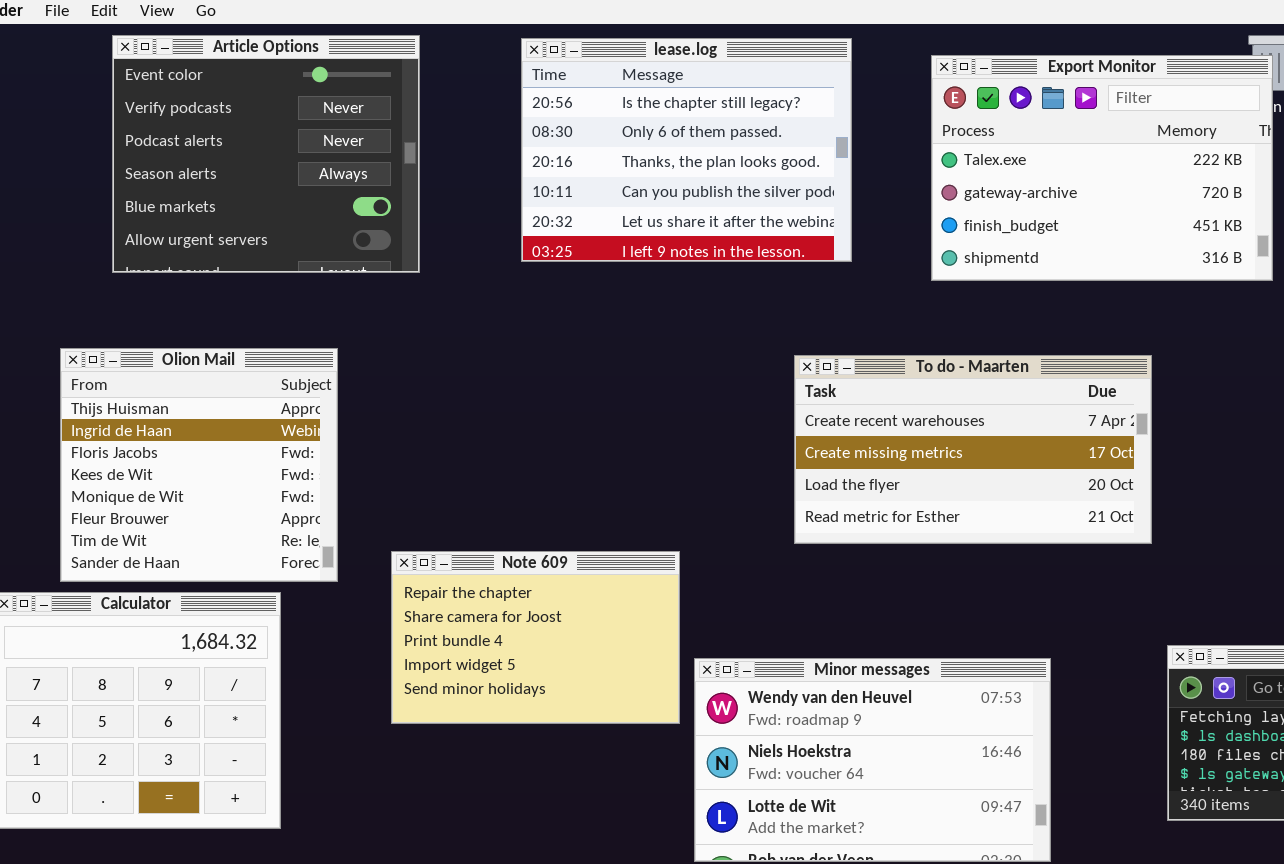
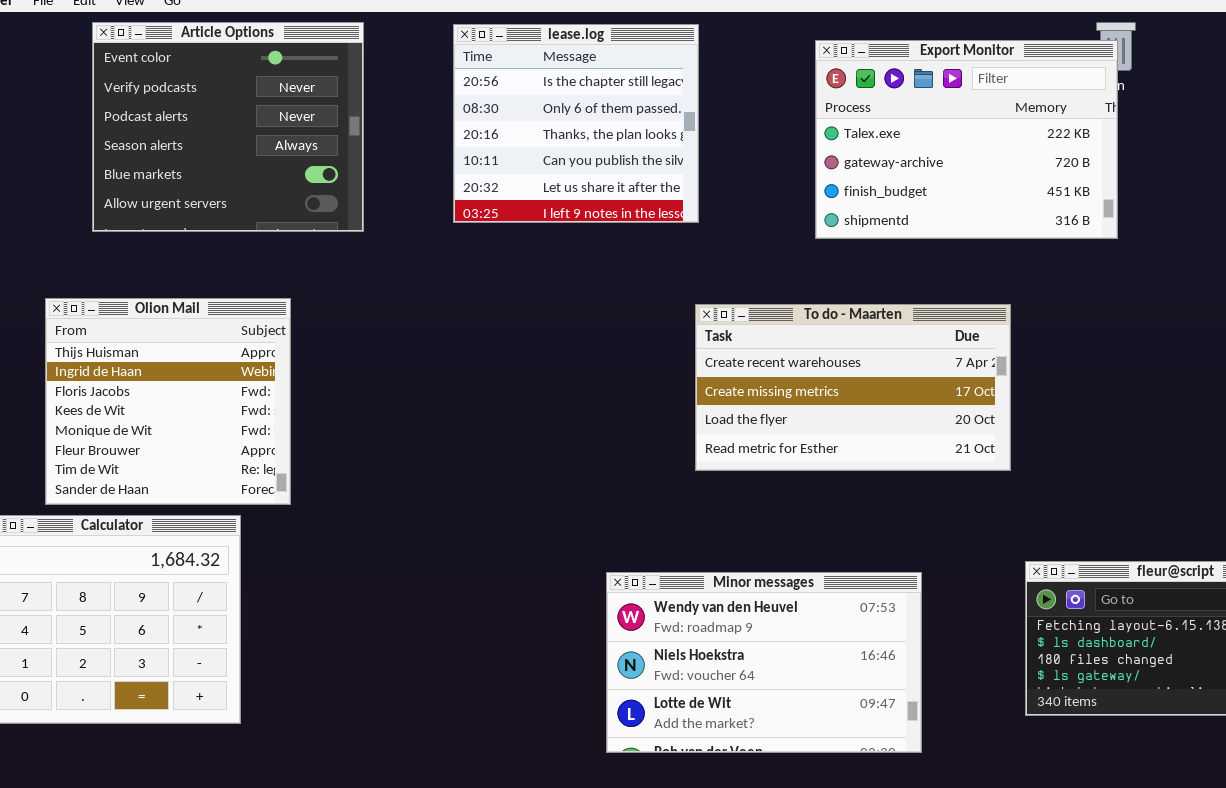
lease.log: [521,38,852,262] -> [453,24,699,223], resized
Note 609: [391,551,680,724] -> none, closed

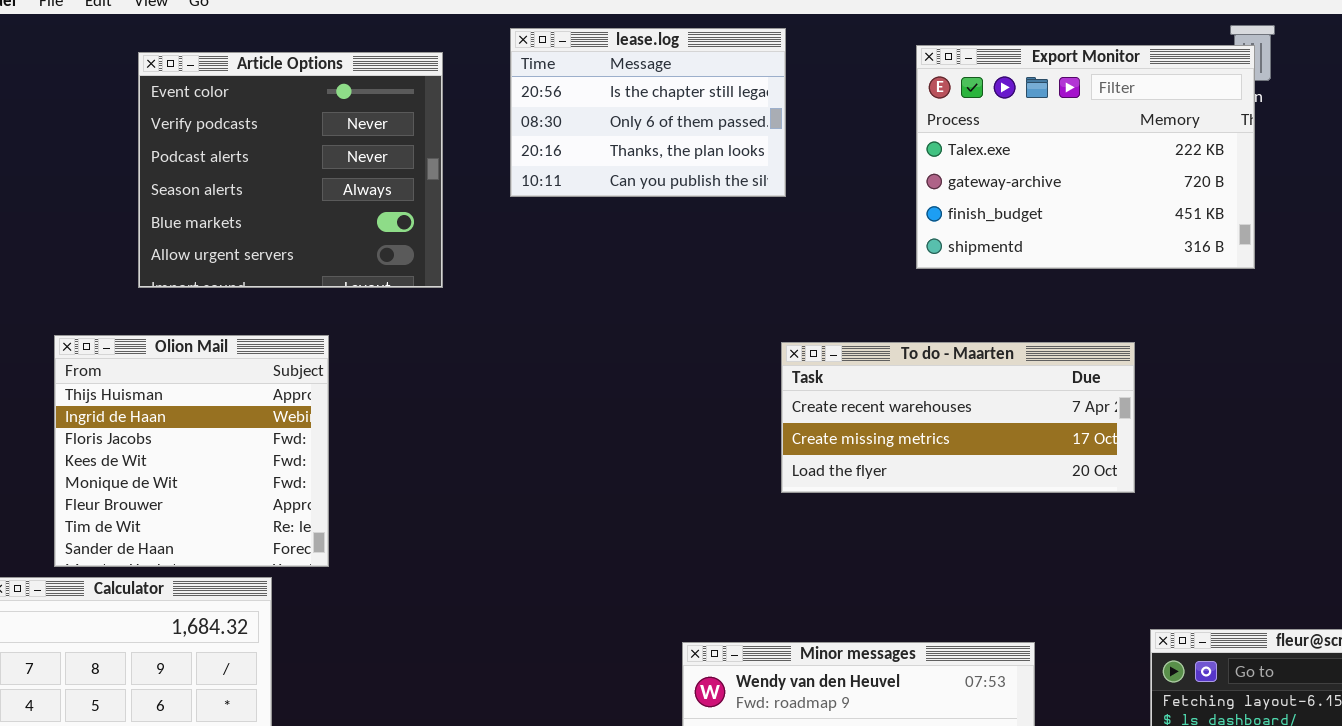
Article Options: [92,22,364,232] -> [138,52,443,288], moved
lease.log: [453,24,699,223] -> [510,28,786,197], resized
To do - Maarten: [695,304,1011,471] -> [781,342,1135,493], resized

